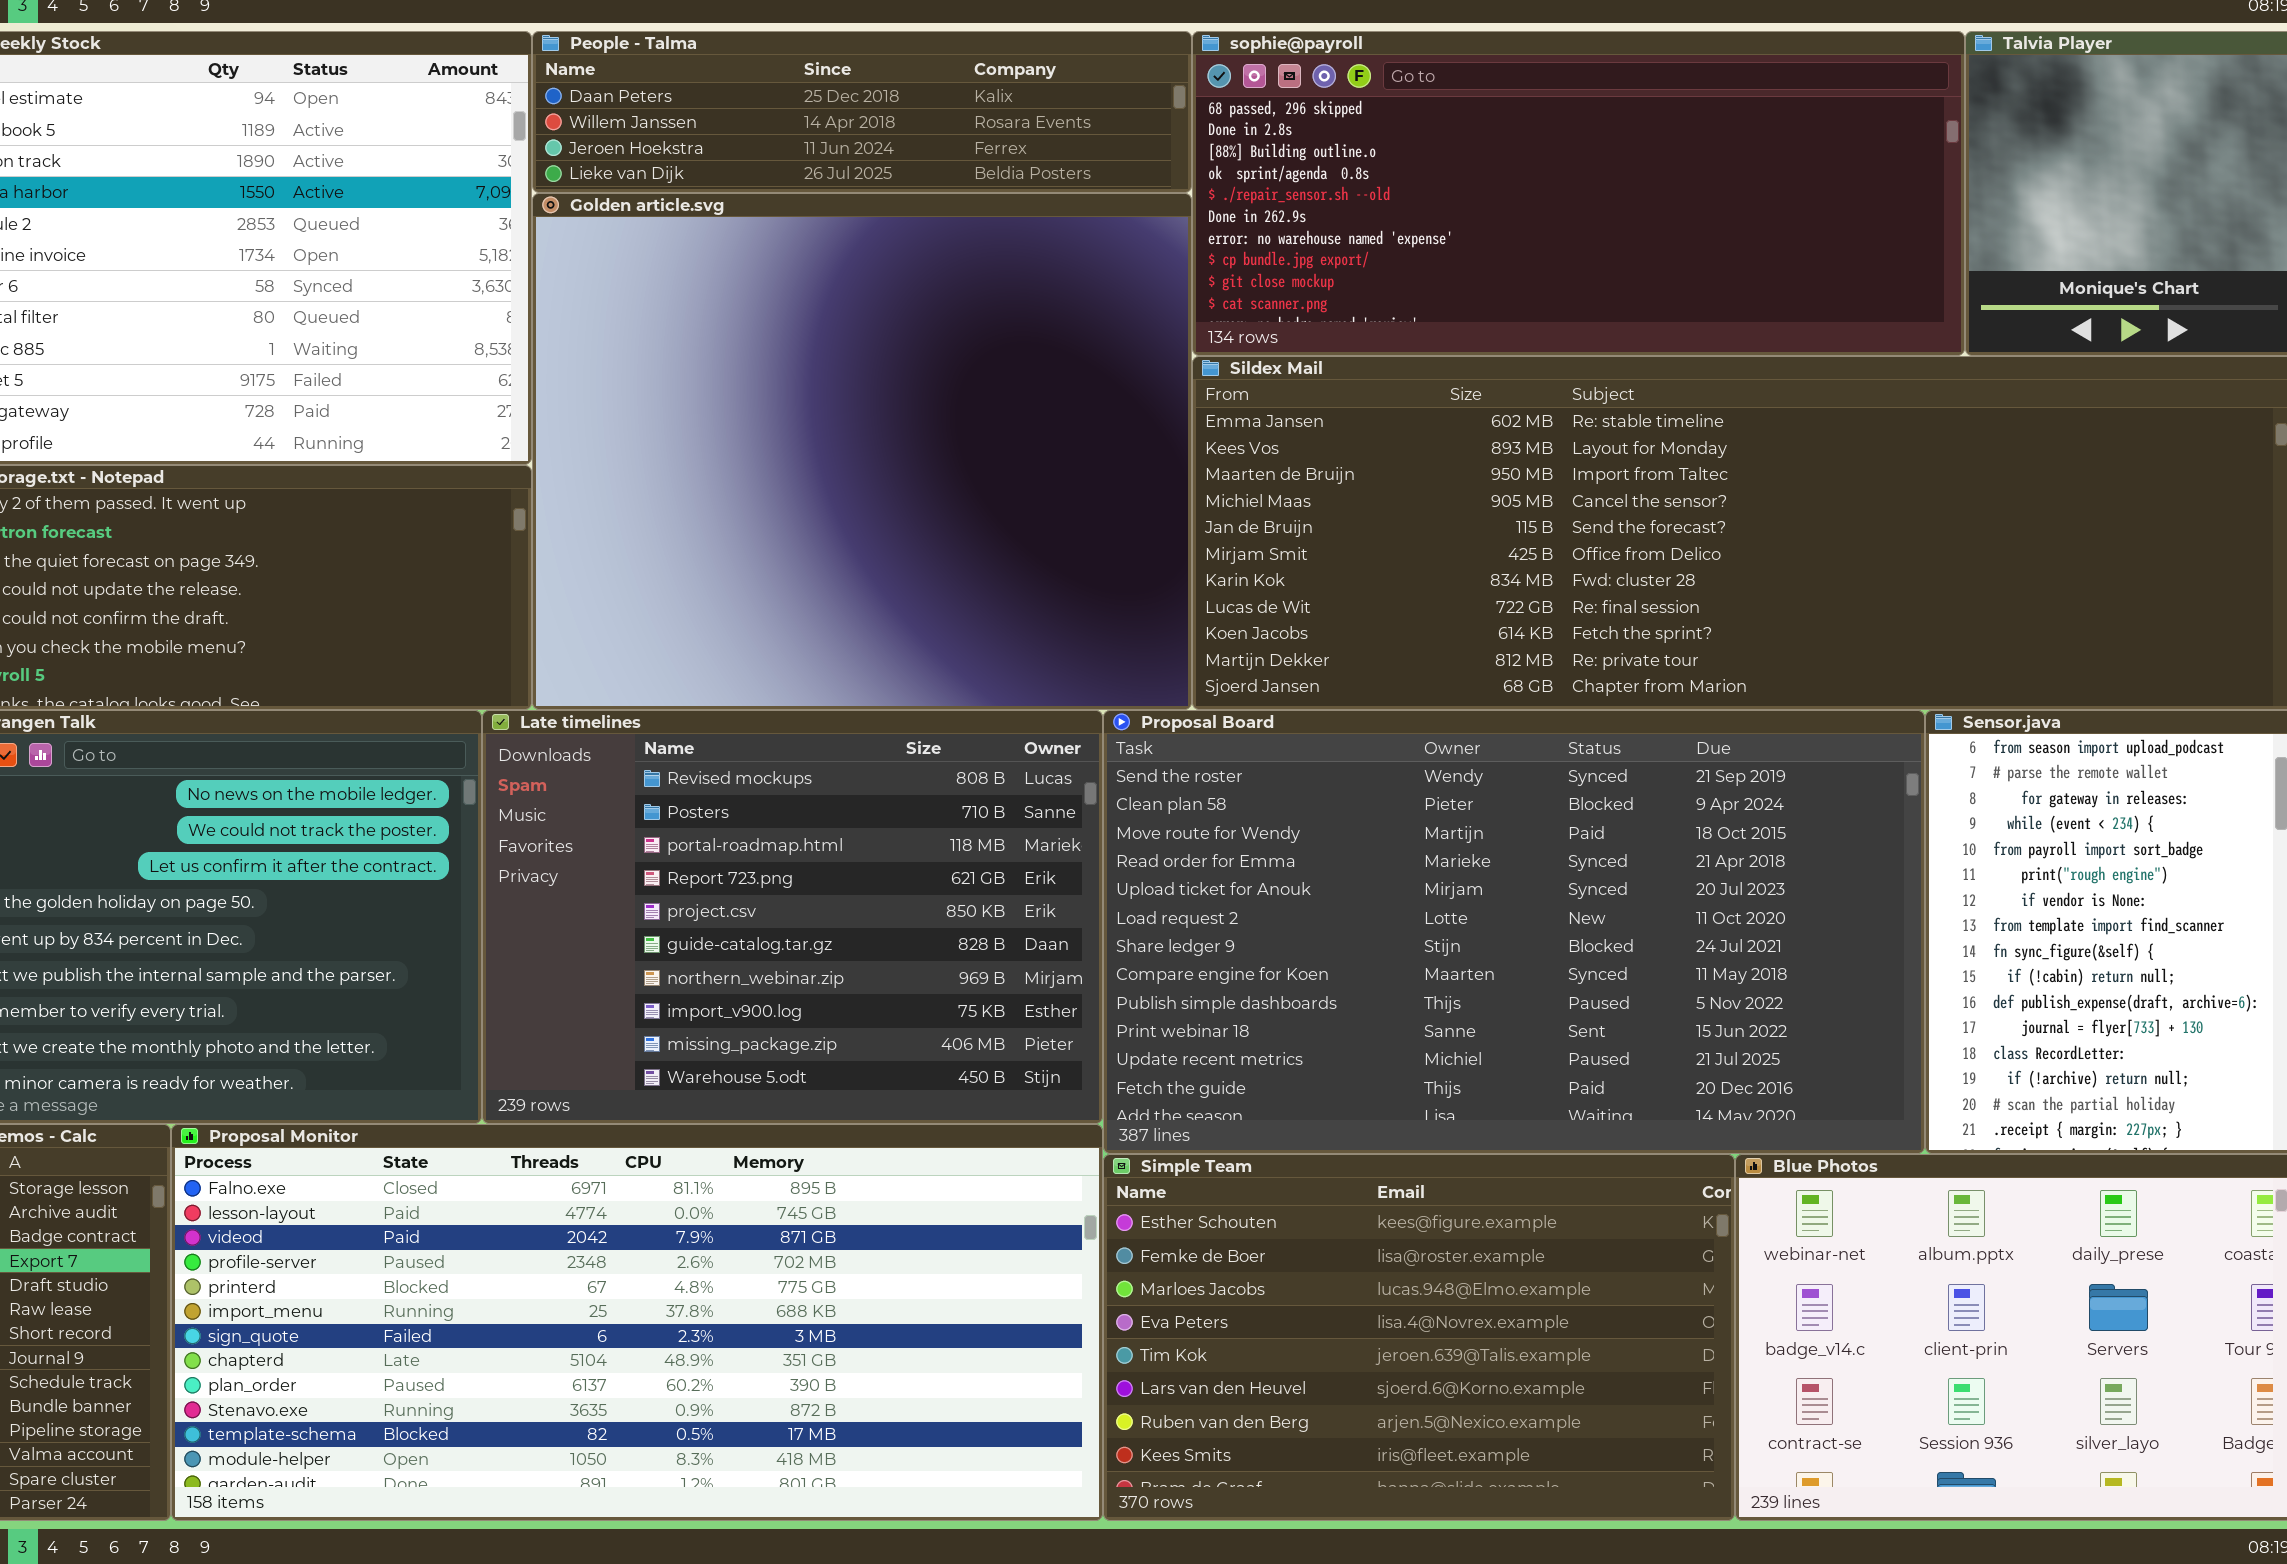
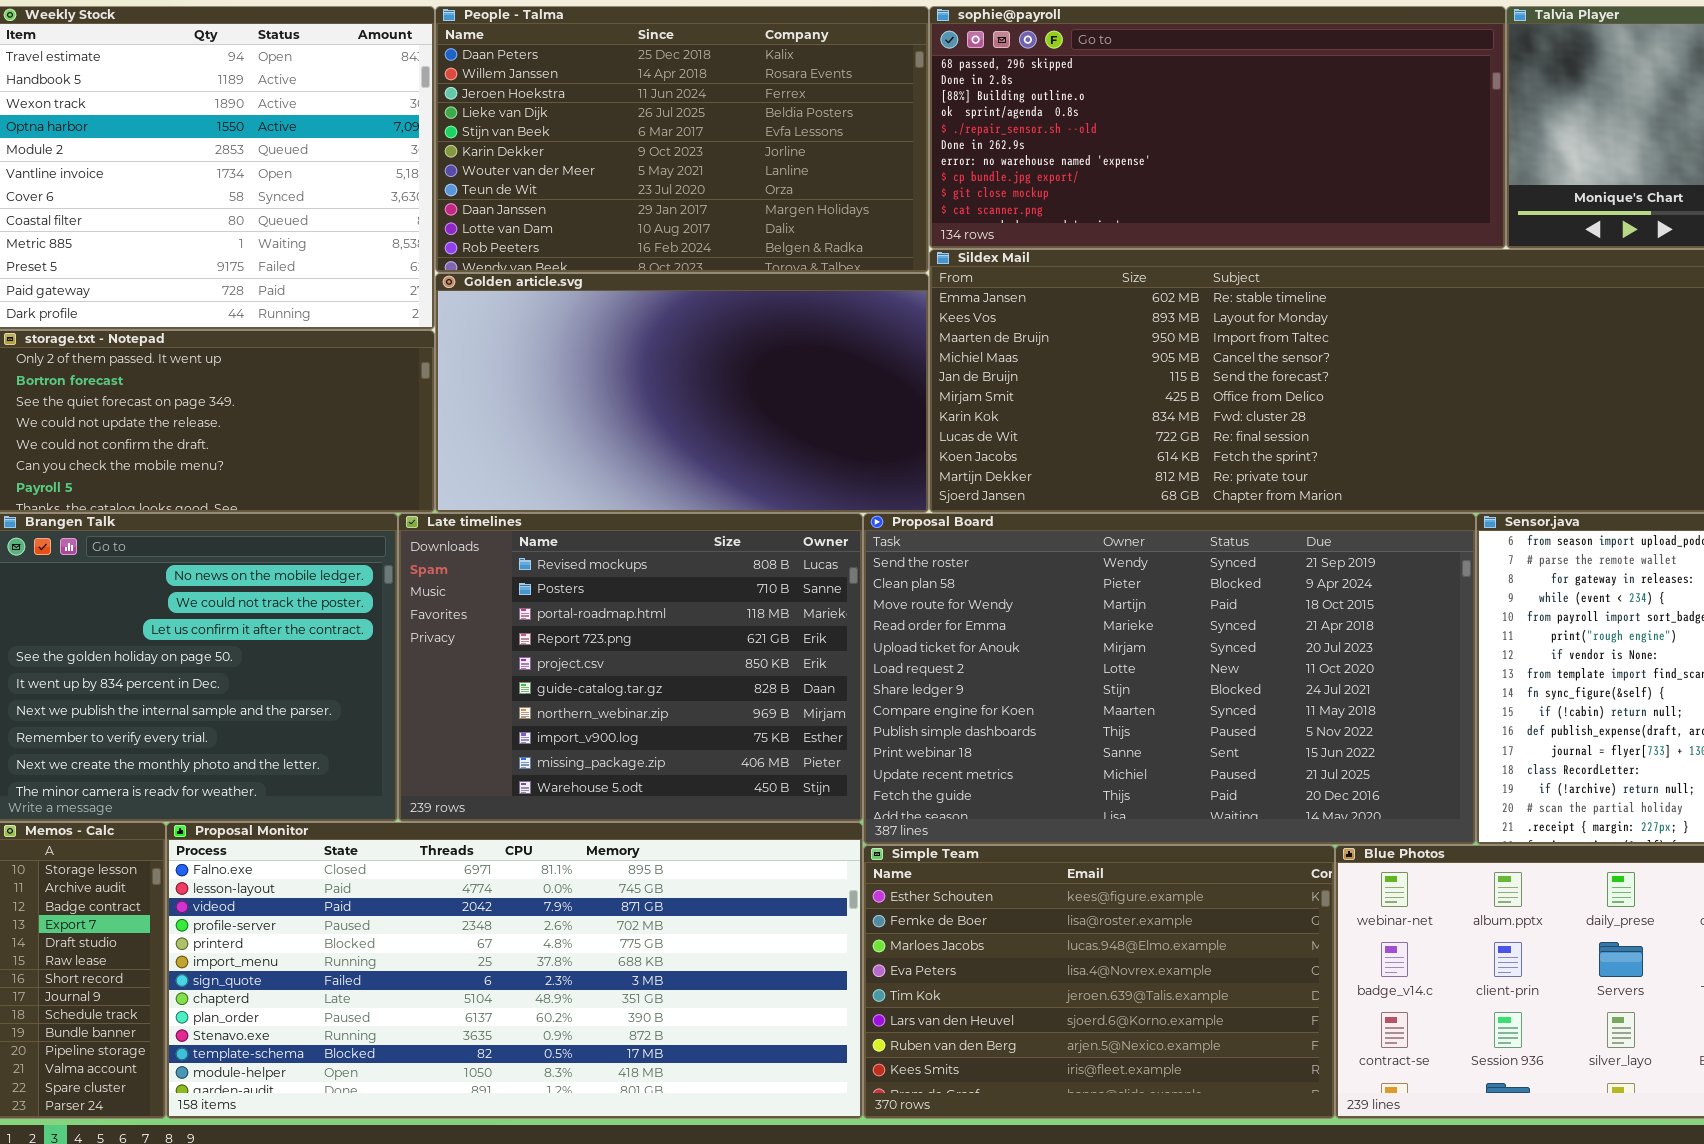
People - Talma: [532,31,1192,193] -> [435,6,929,273], resized
Golden article.svg: [532,193,1192,710] -> [435,273,929,513], resized

